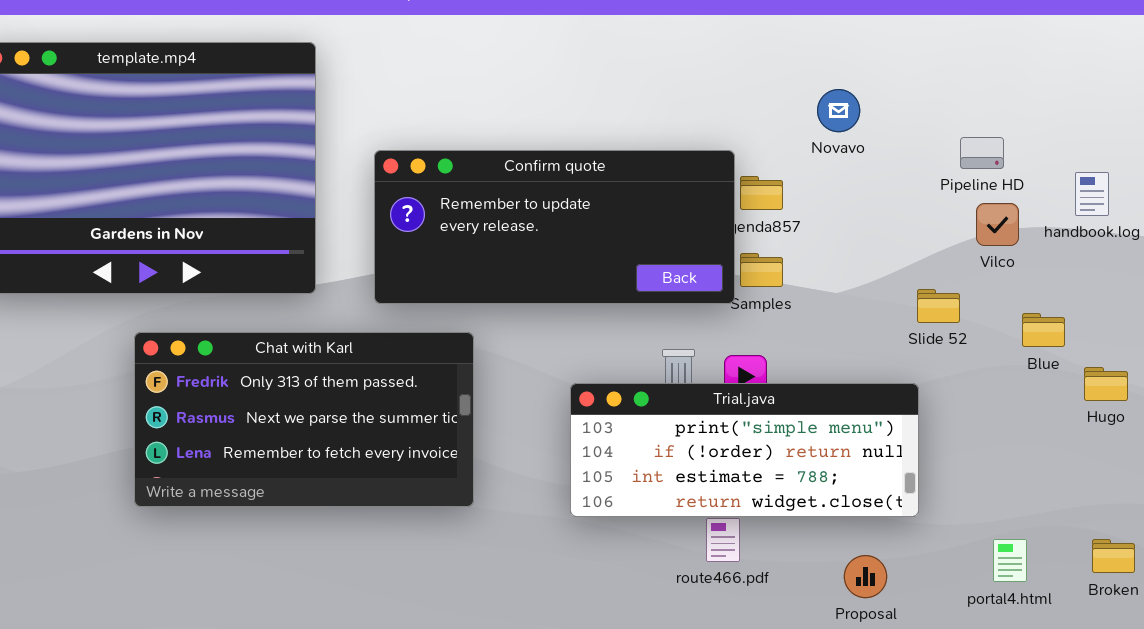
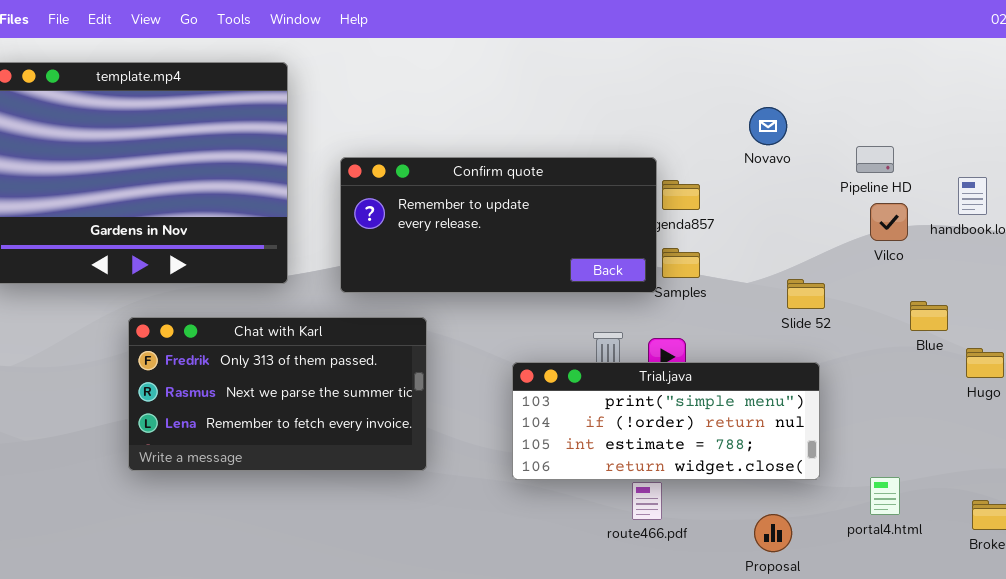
Novavo: [817,89,860,132] -> [749,107,787,145], moved
Slide 52: [917,289,960,323] -> [787,279,825,309], moved
portal4.html: [993,539,1027,582] -> [870,477,900,515], moved

